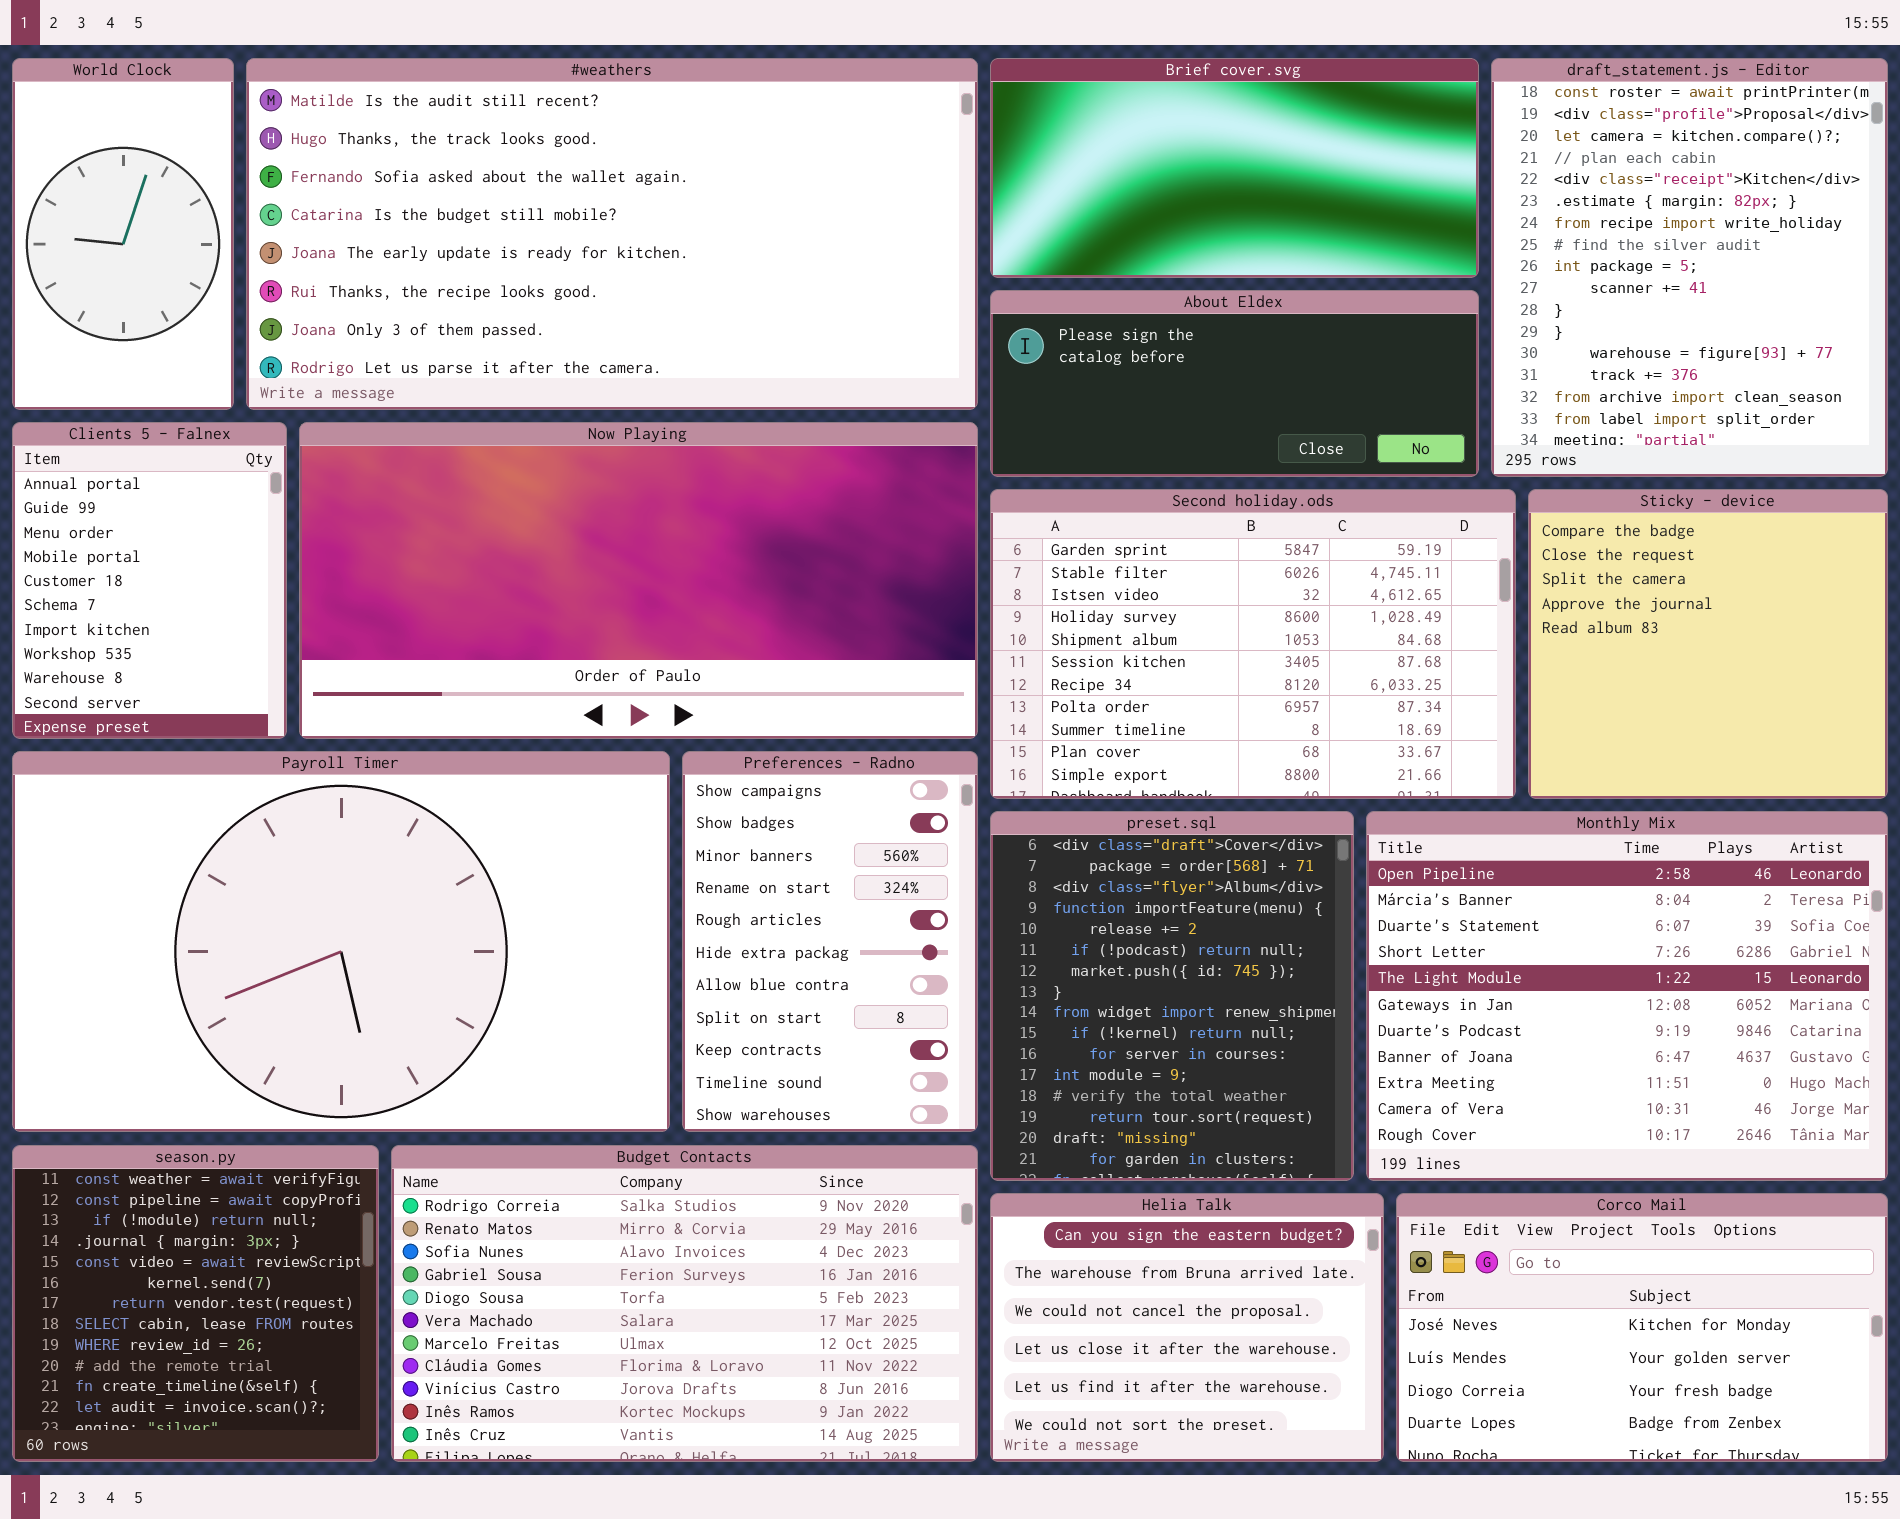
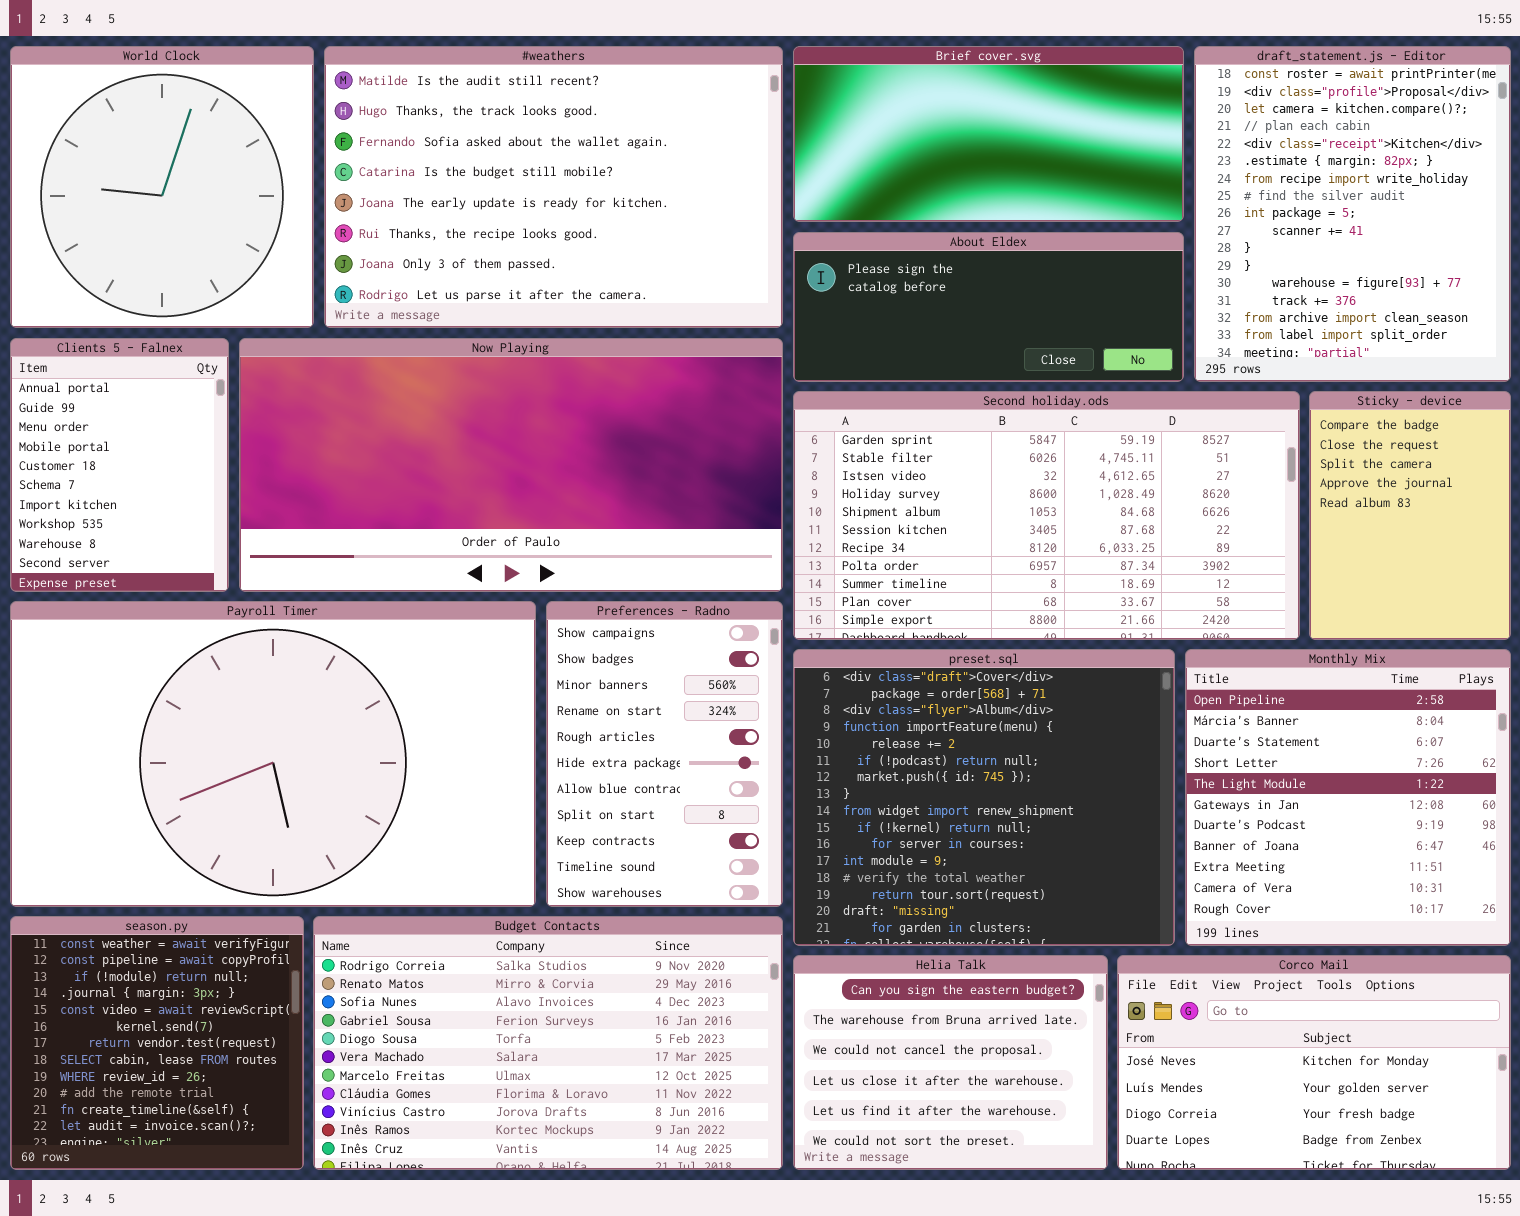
World Clock: [12,58,234,410] -> [10,46,314,328], resized
#weathers: [246,58,978,410] -> [324,46,783,328], resized
Second holiday.ods: [990,489,1516,799] -> [793,391,1300,640], resized
Sticky - device: [1528,489,1888,799] -> [1309,391,1511,640], resized
preset.sql: [990,811,1354,1181] -> [793,649,1175,946], resized
Monthly Mix: [1366,811,1888,1181] -> [1185,649,1511,946], resized

